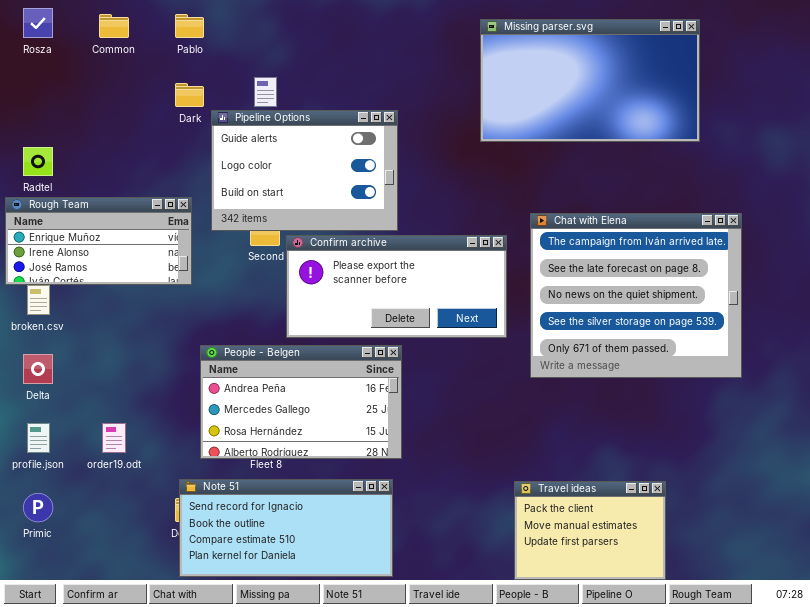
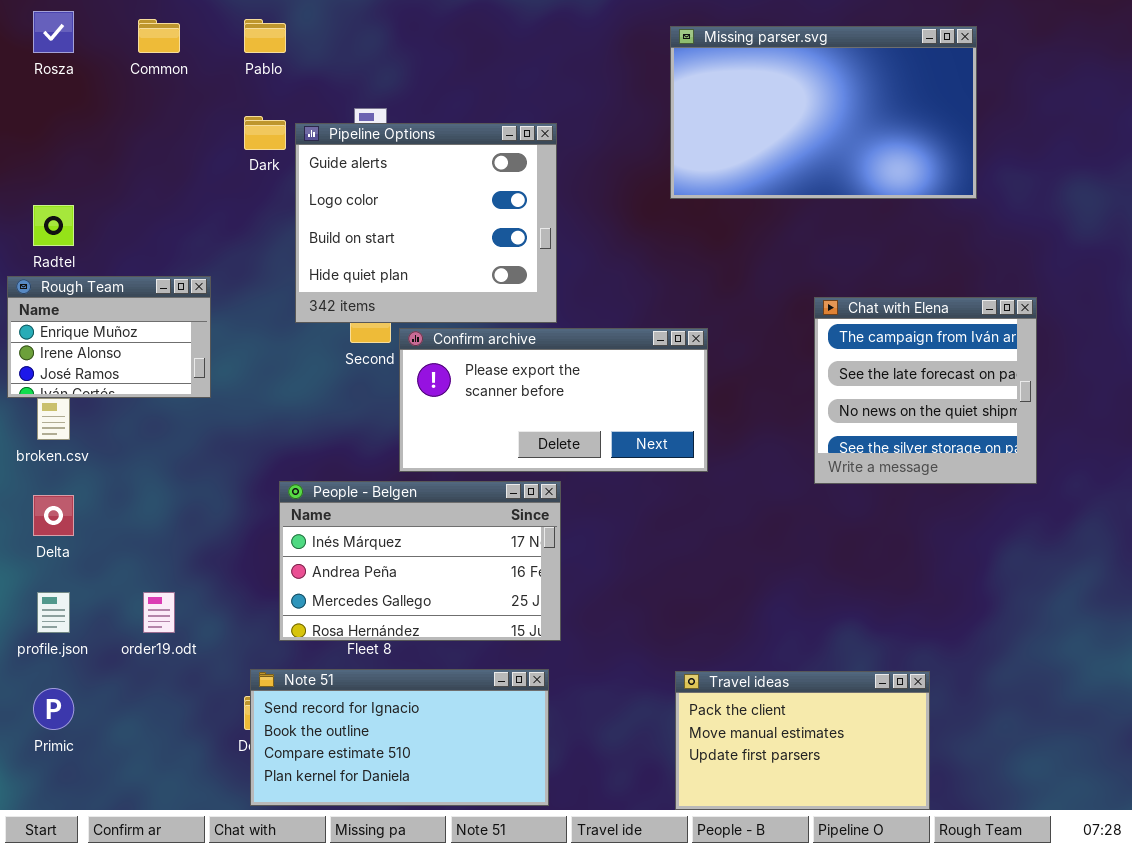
Pipeline Options: [211,110,398,231] -> [295,123,557,323], resized
Rough Team: [5,197,192,285] -> [7,276,211,398], resized
Chat with Elena: [530,213,742,378] -> [814,297,1037,484], resized
People - Belgen: [200,345,402,459] -> [279,481,561,641], scrolled up 1 row
Travel ideas: [514,481,666,580] -> [675,671,930,810], resized

